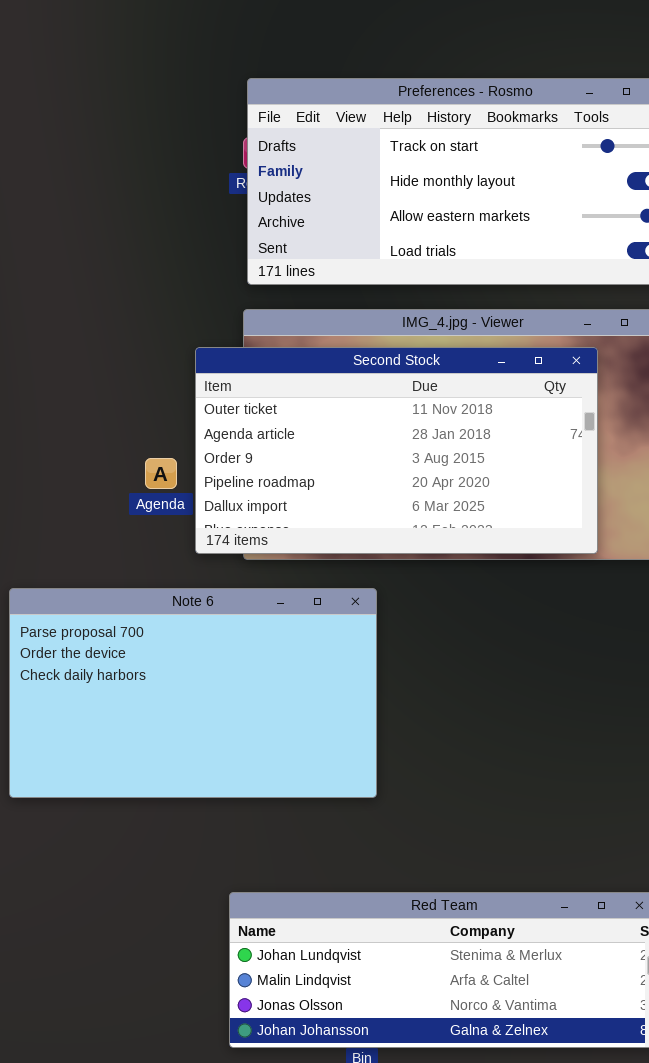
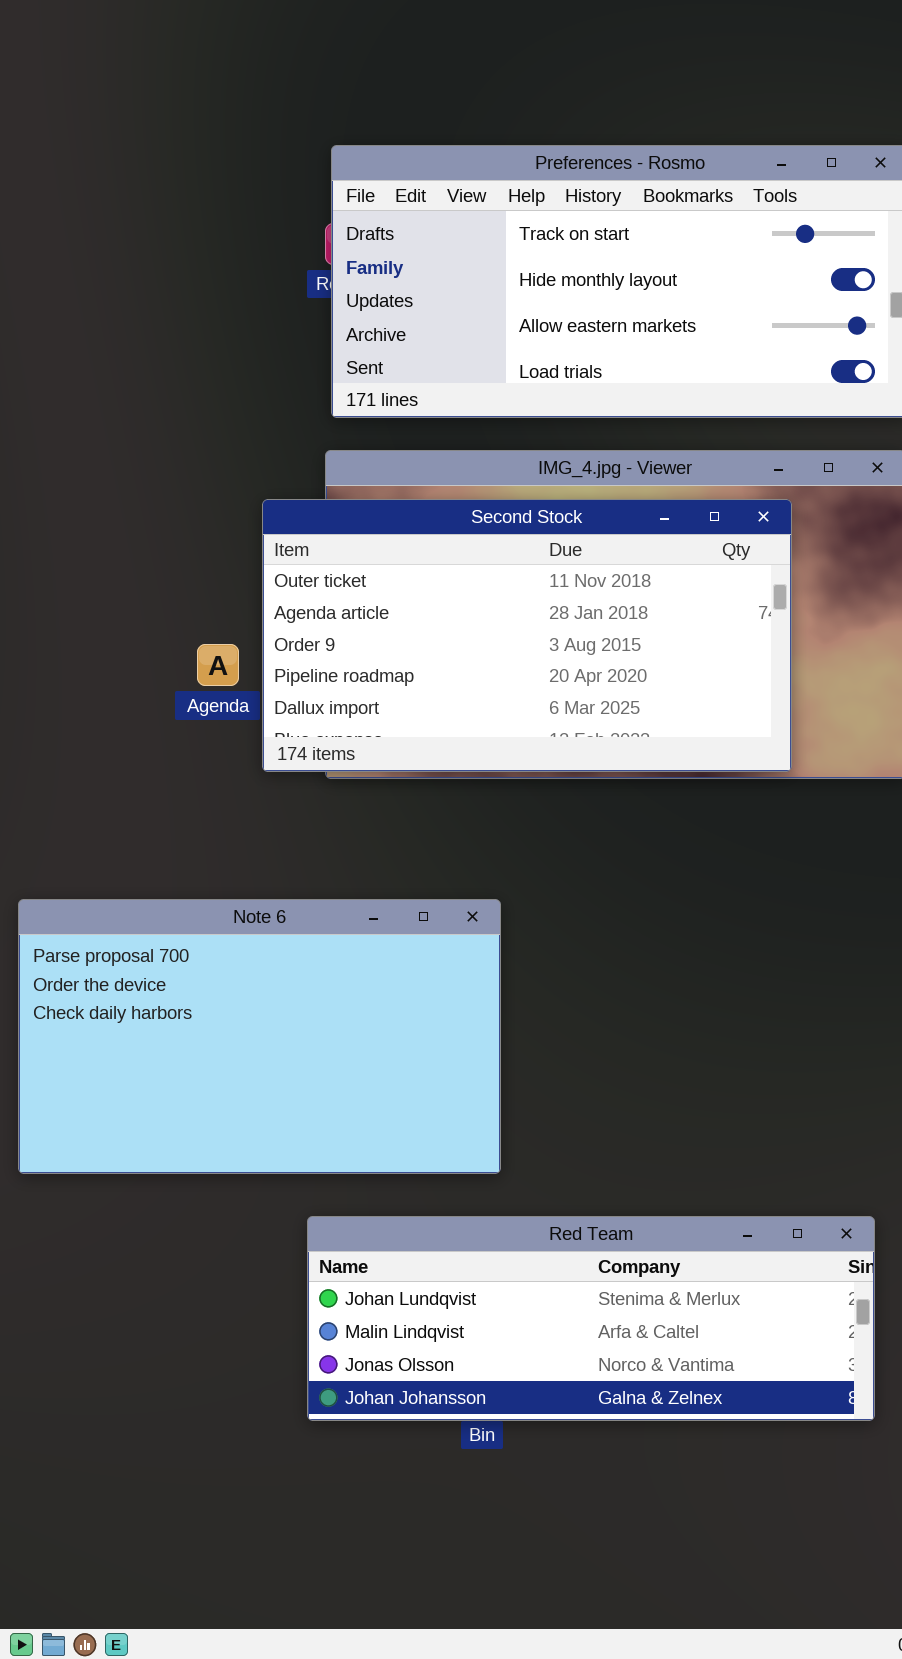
Note 6: [9,588,377,798] -> [18,899,501,1174], moved

